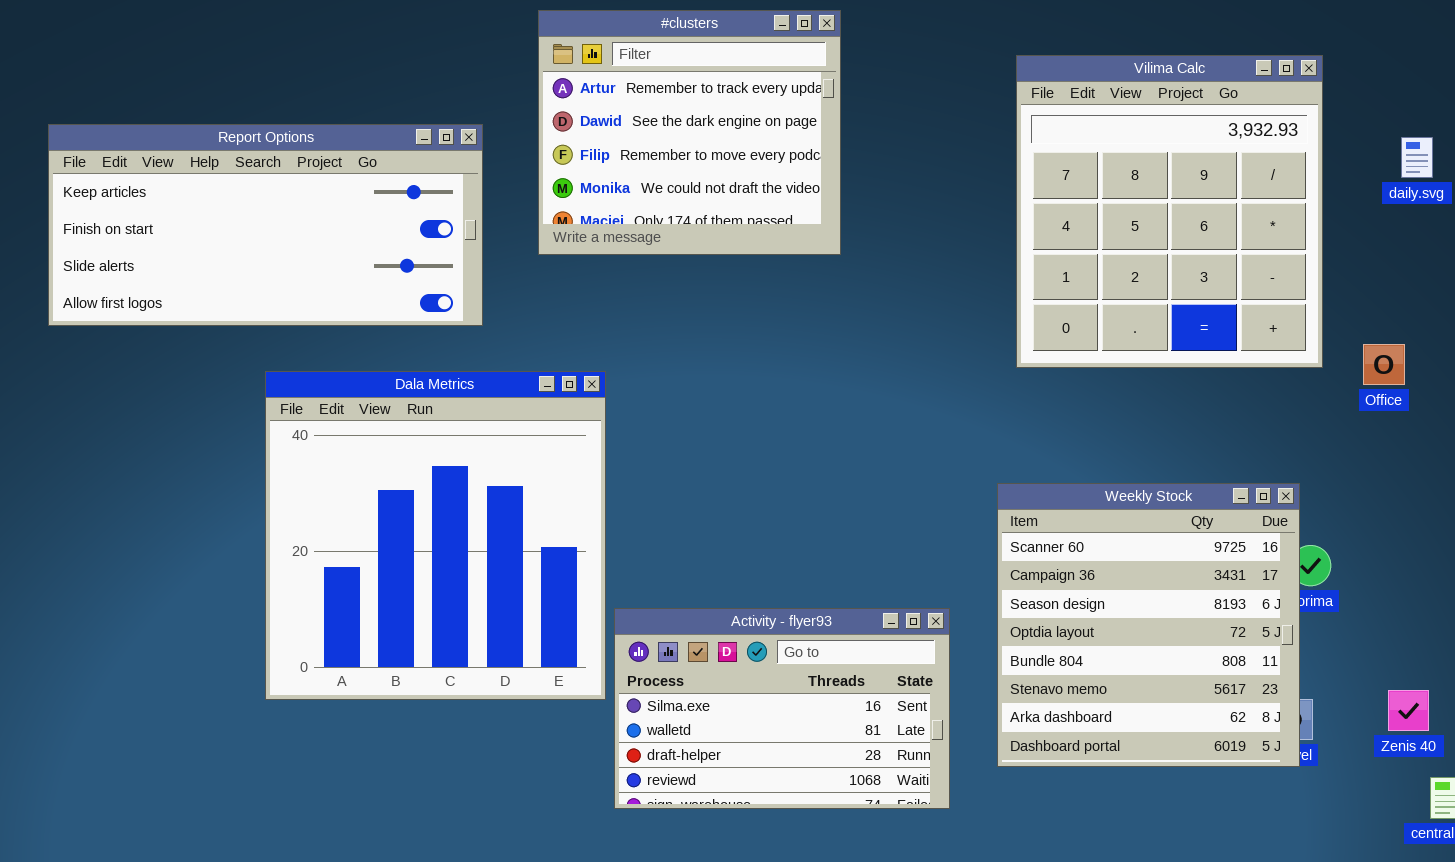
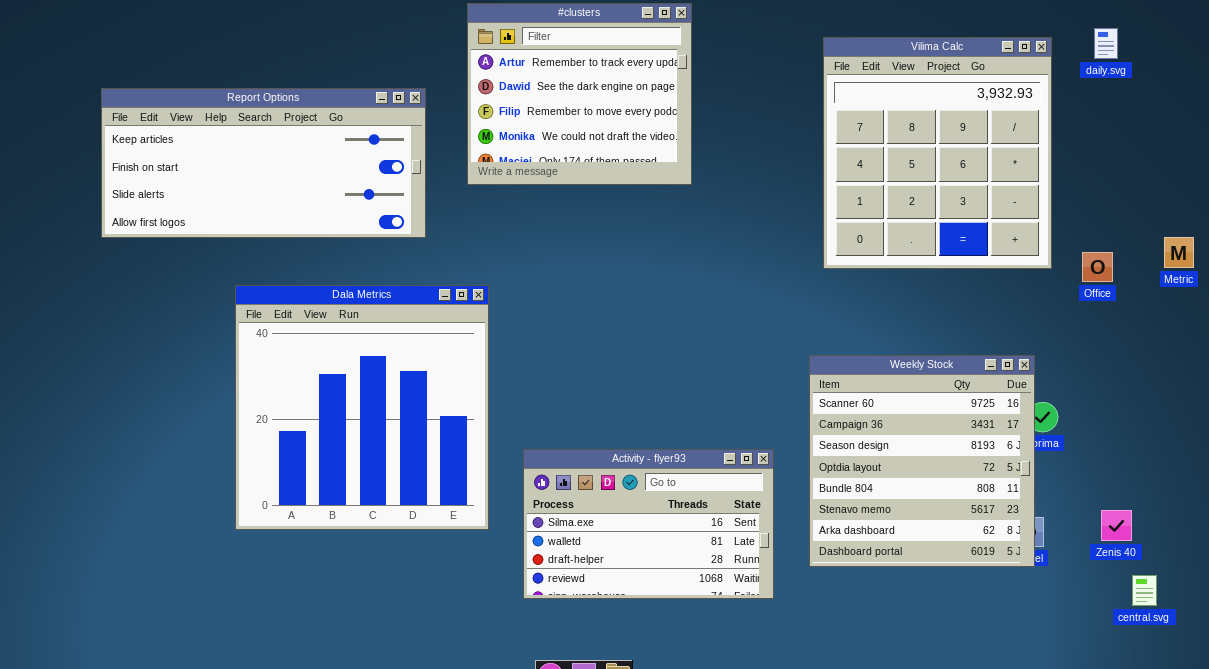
daily.svg: [1401,137,1433,178] -> [1094,28,1118,59], moved
Dala Metrics: [265,371,606,700] -> [235,285,489,530], moved

